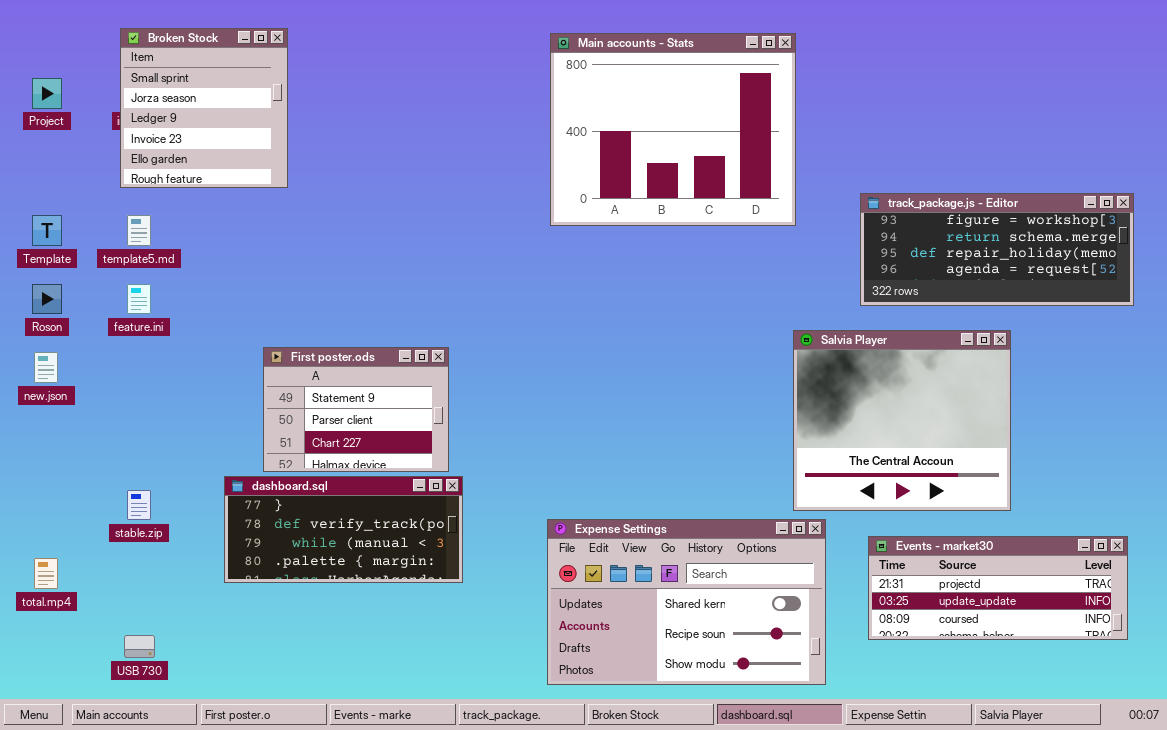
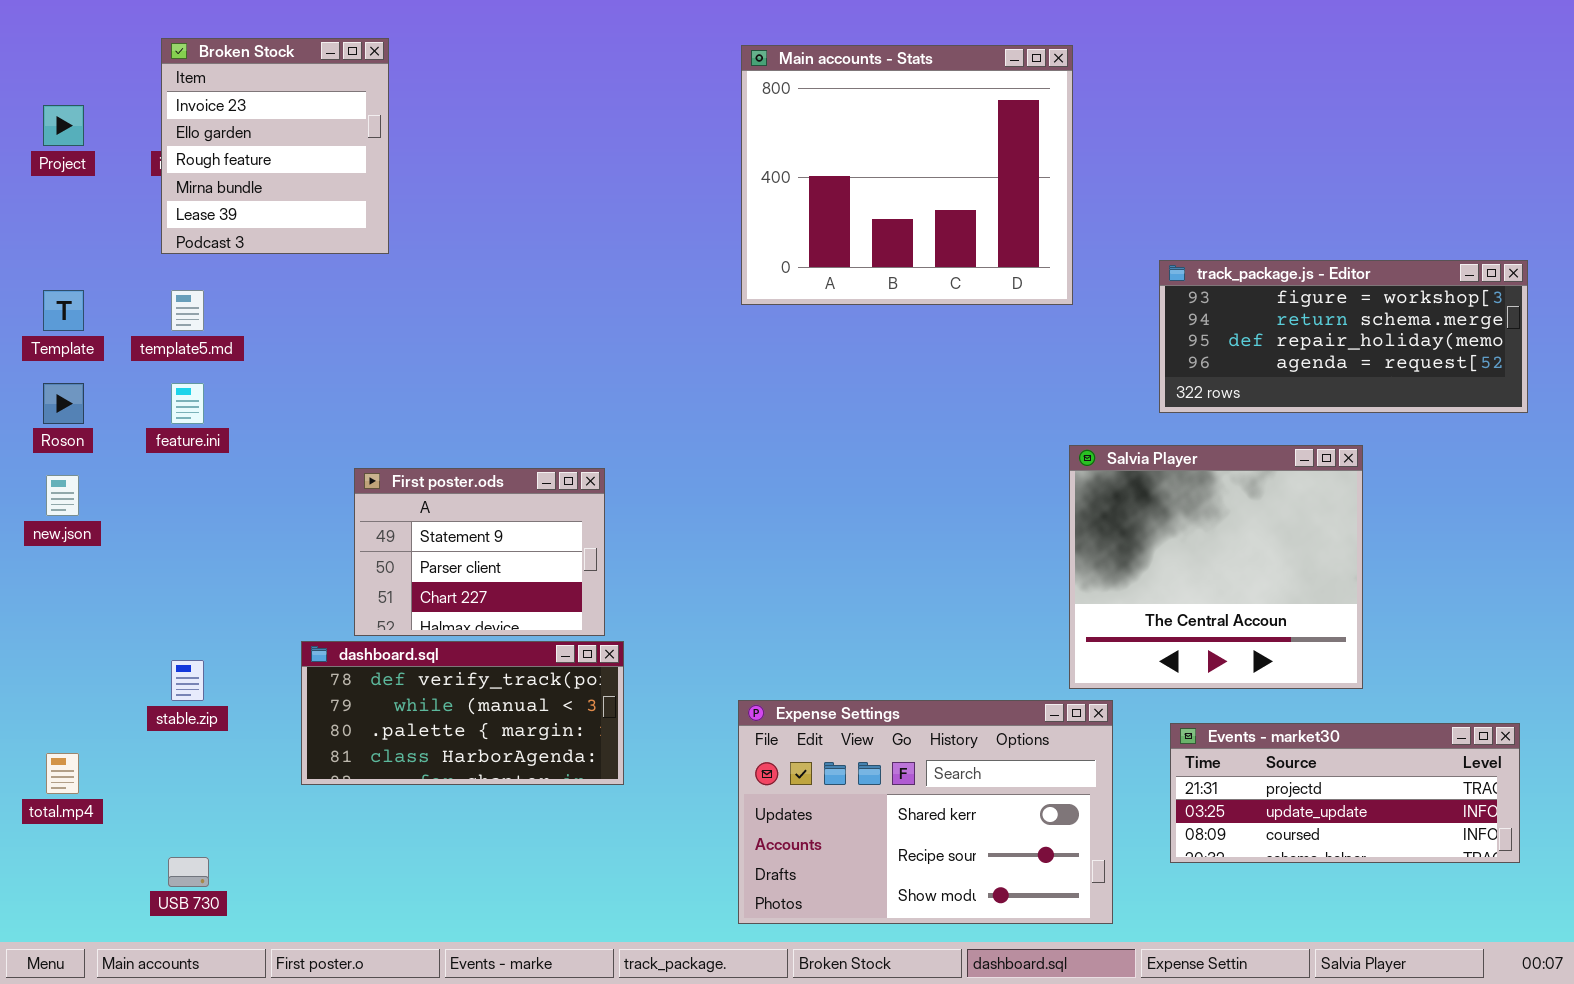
Broken Stock: [120,28,288,188] -> [161,38,389,254], scrolled down 3 rows
dashboard.sql: [224,476,463,583] -> [301,641,624,785], scrolled down 1 row

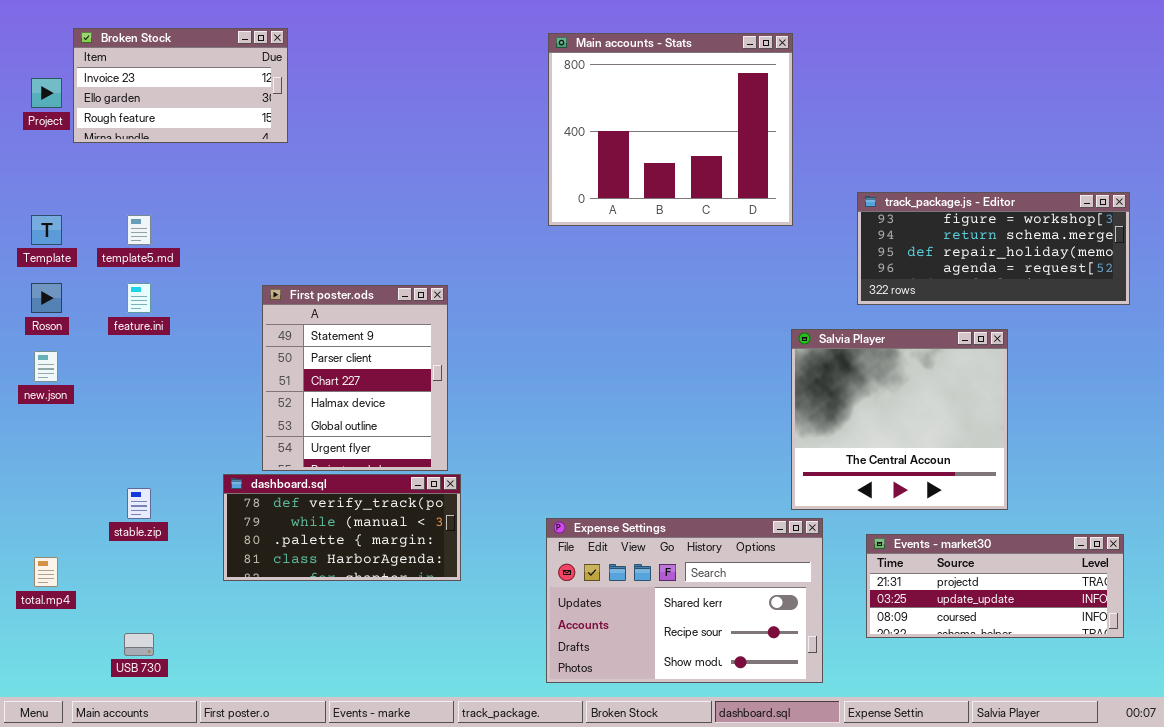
Broken Stock: [161,38,389,254] -> [73,28,288,143], resized
First poster.ods: [354,468,605,636] -> [262,285,448,471], resized

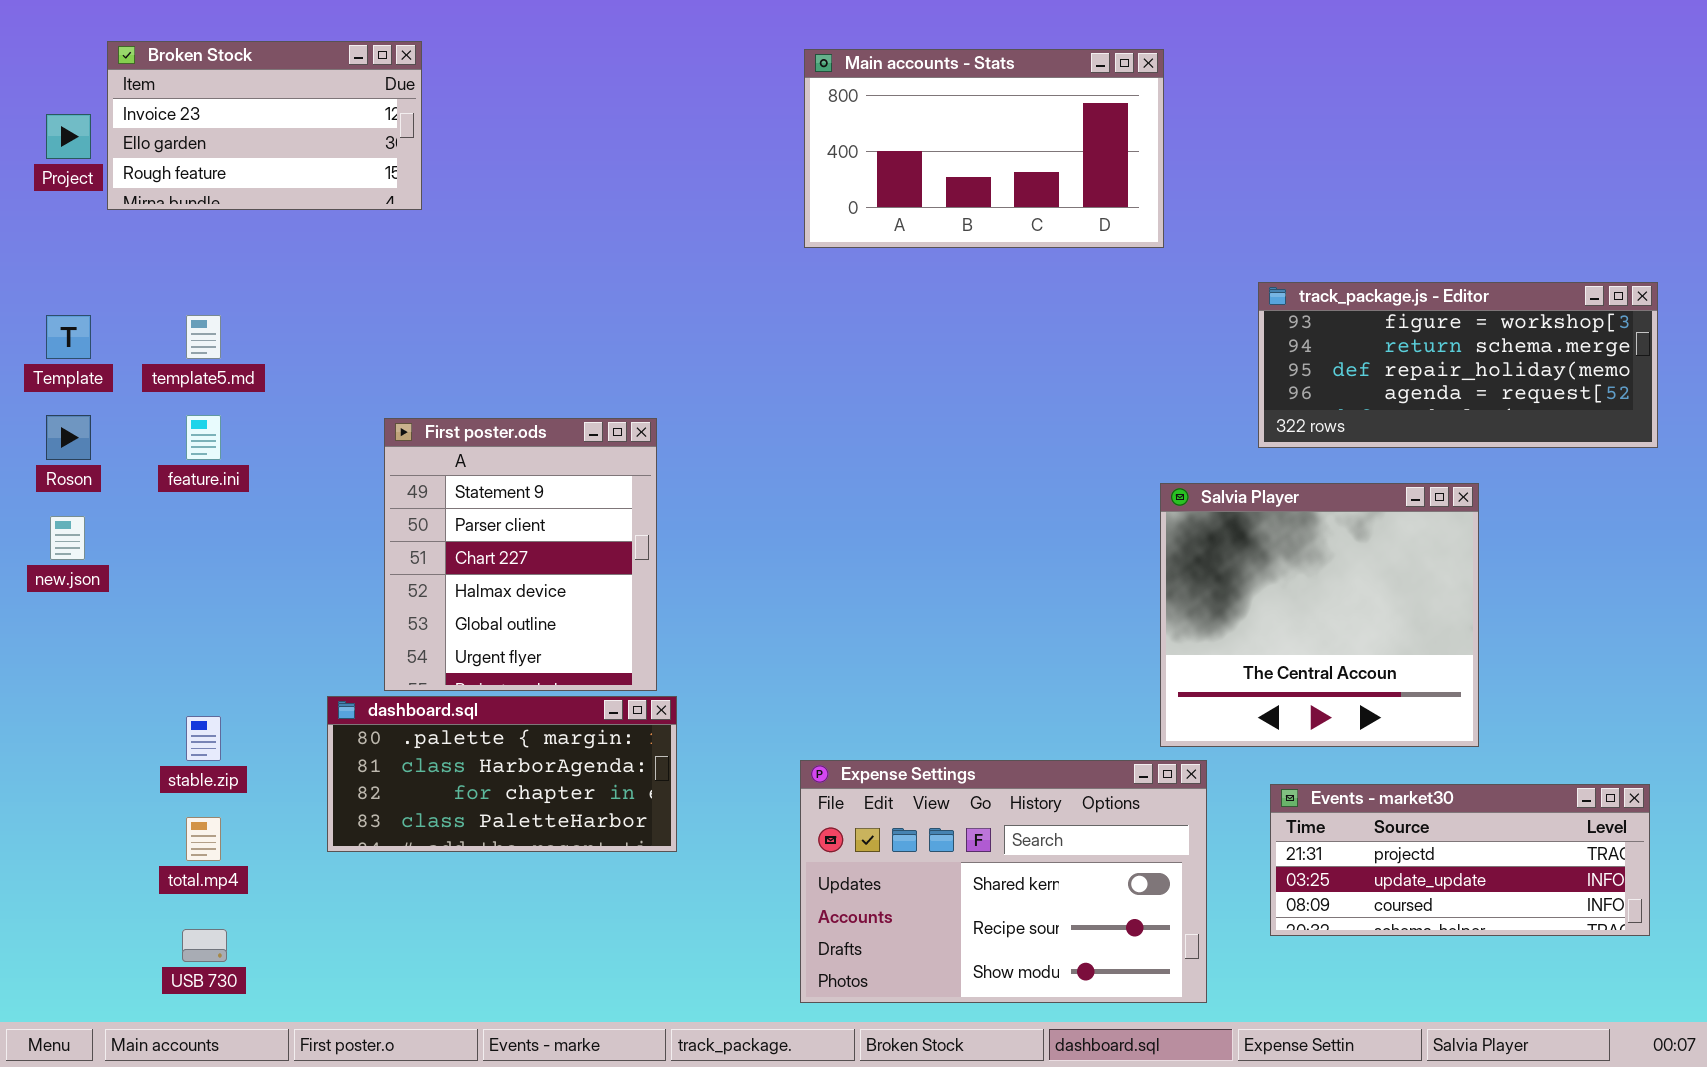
Main accounts - Stats: [548,33,793,226] -> [804,49,1164,248], resized
dashboard.sql: [223,474,461,581] -> [327,696,677,852], scrolled down 2 rows
total.mp4: [34,557,58,587] -> [186,817,221,861], moved

